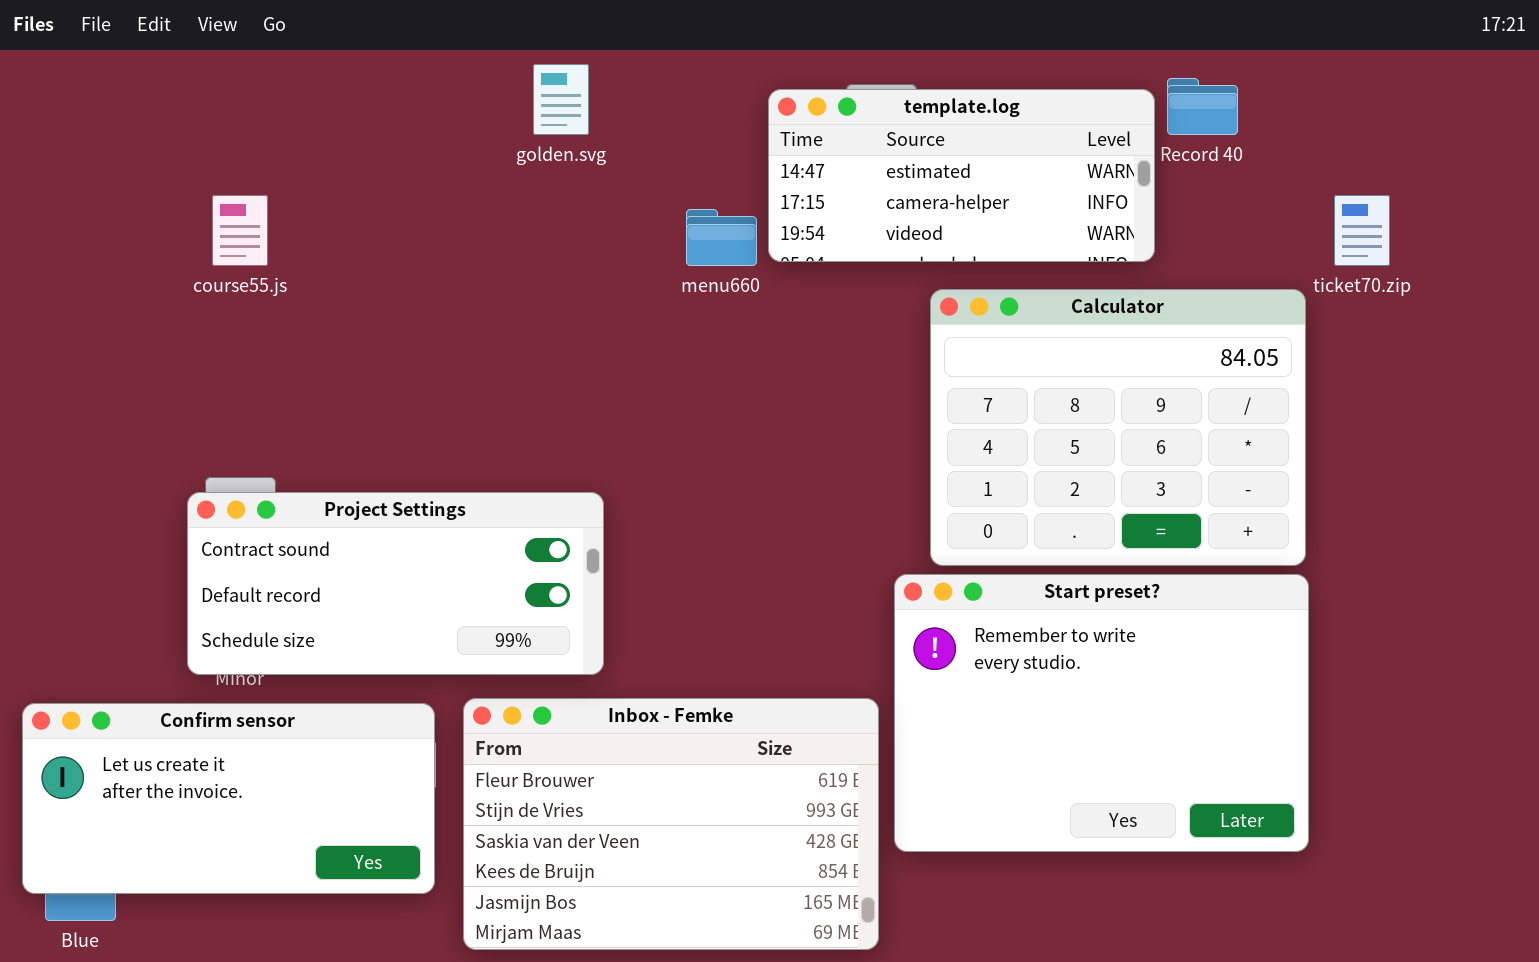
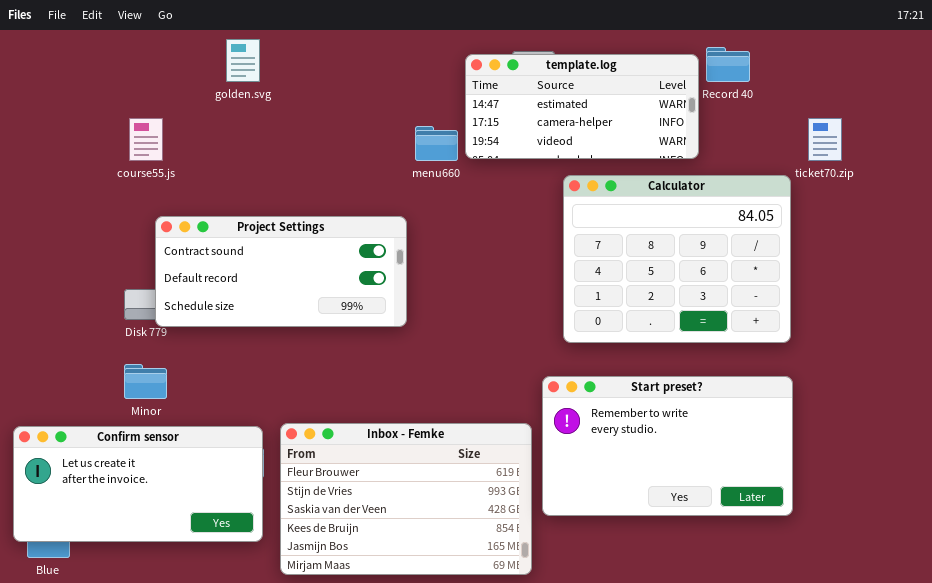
golden.svg: [533,64,589,135] -> [226,39,260,82], moved
Project Settings: [187,492,604,675] -> [155,216,407,327], moved
Start preset?: [894,574,1309,852] -> [542,376,793,516], resized

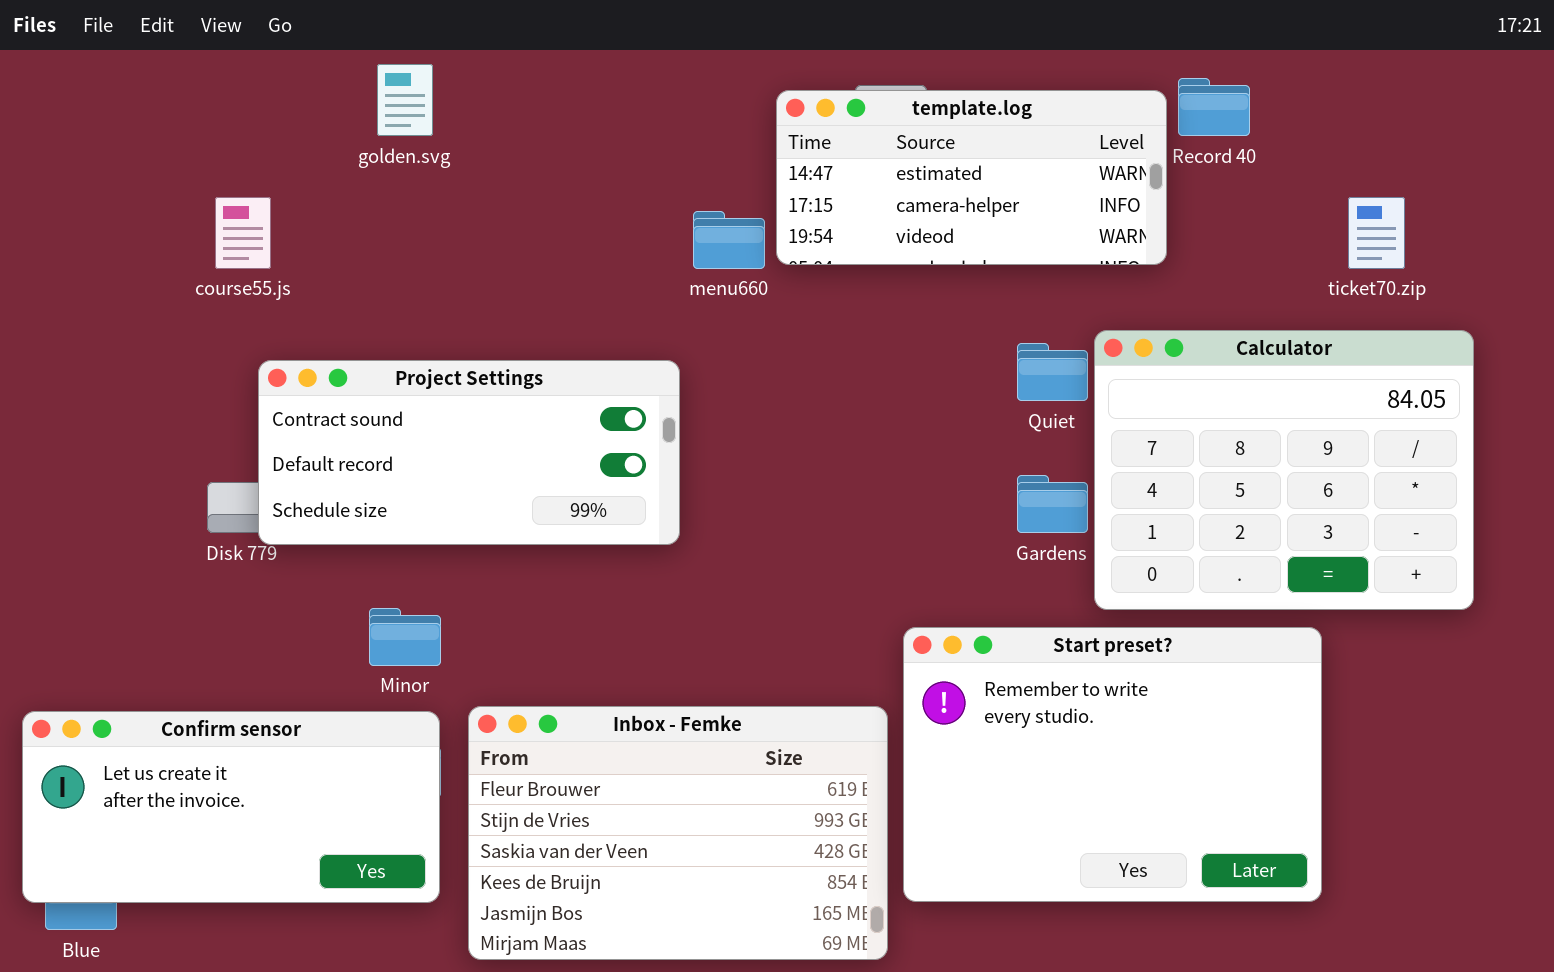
Calculator: [563,175,791,343] -> [1094,330,1474,610], moved
Minor: [124,364,167,399] -> [369,608,441,666], moved
Start preset?: [542,376,793,516] -> [903,627,1322,902], resized

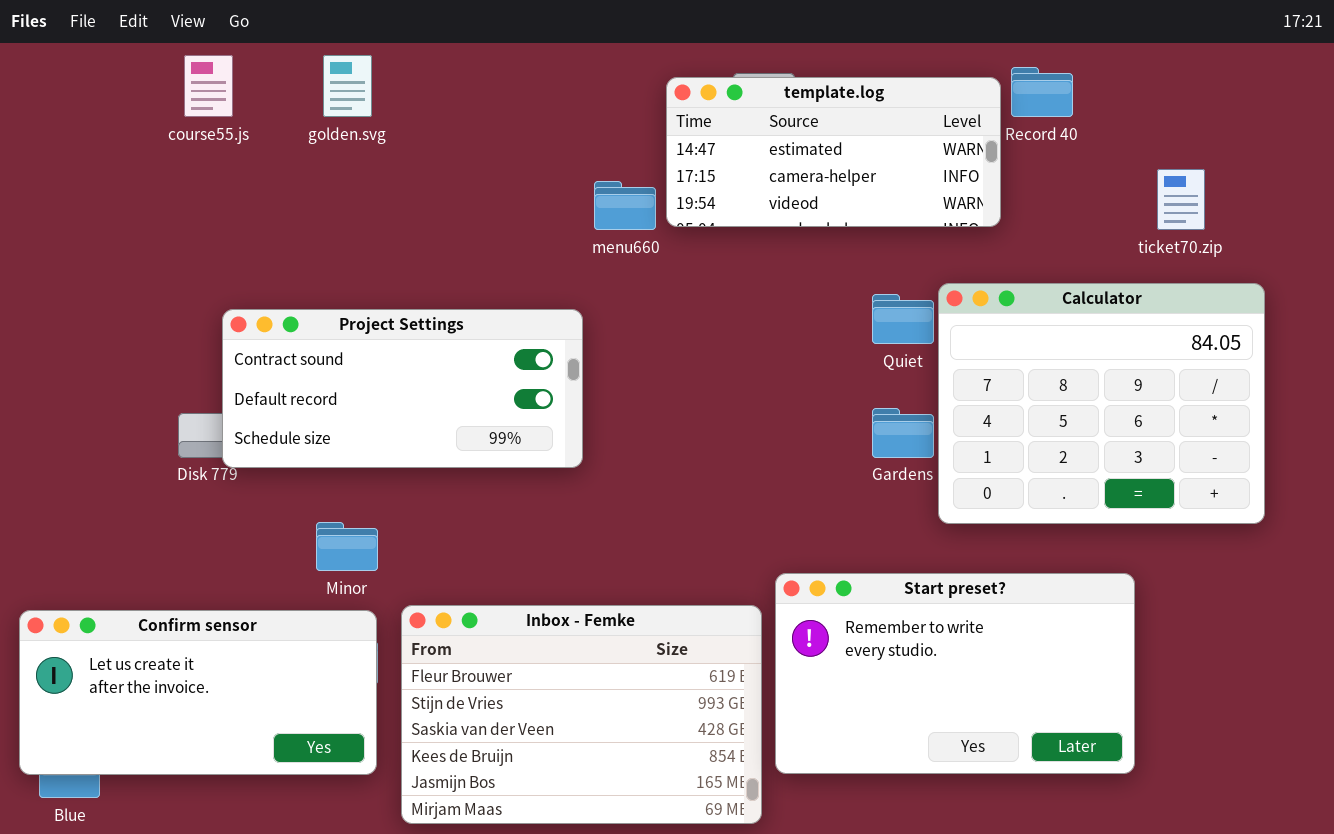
course55.js: [215,197,271,269] -> [184,55,233,117], moved
Start preset?: [903,627,1322,902] -> [775,573,1135,774], resized

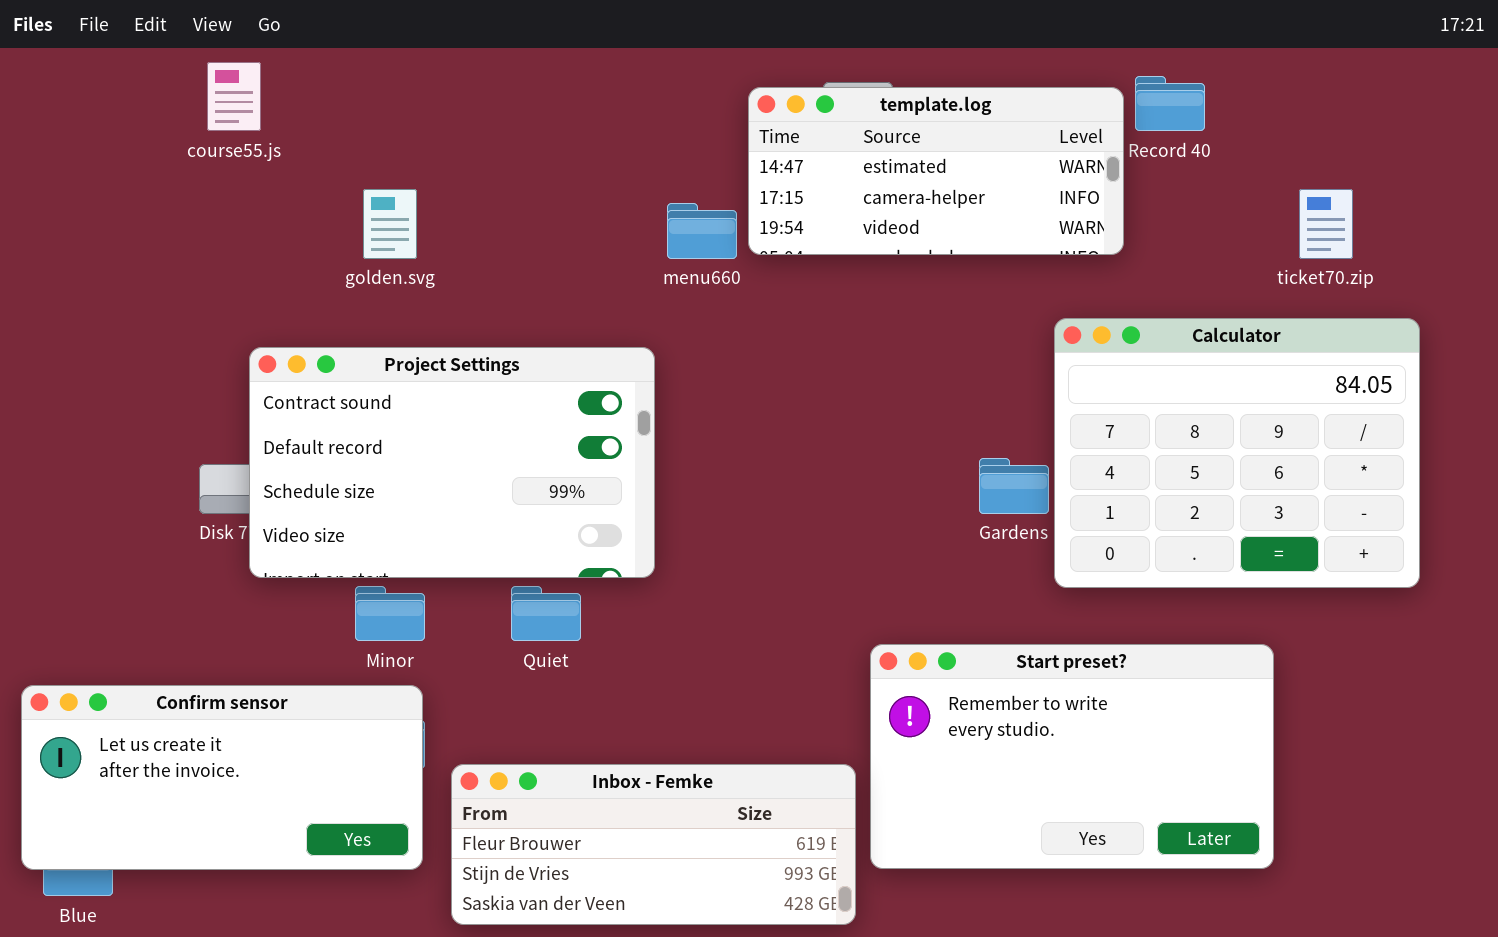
golden.svg: [323,55,372,117] -> [363,189,417,259], moved
Quiet: [872,294,934,344] -> [511,586,581,641], moved
Project Settings: [222,309,583,468] -> [249,347,655,578], resized
Inbox - Femke: [401,605,762,824] -> [451,764,856,925], resized

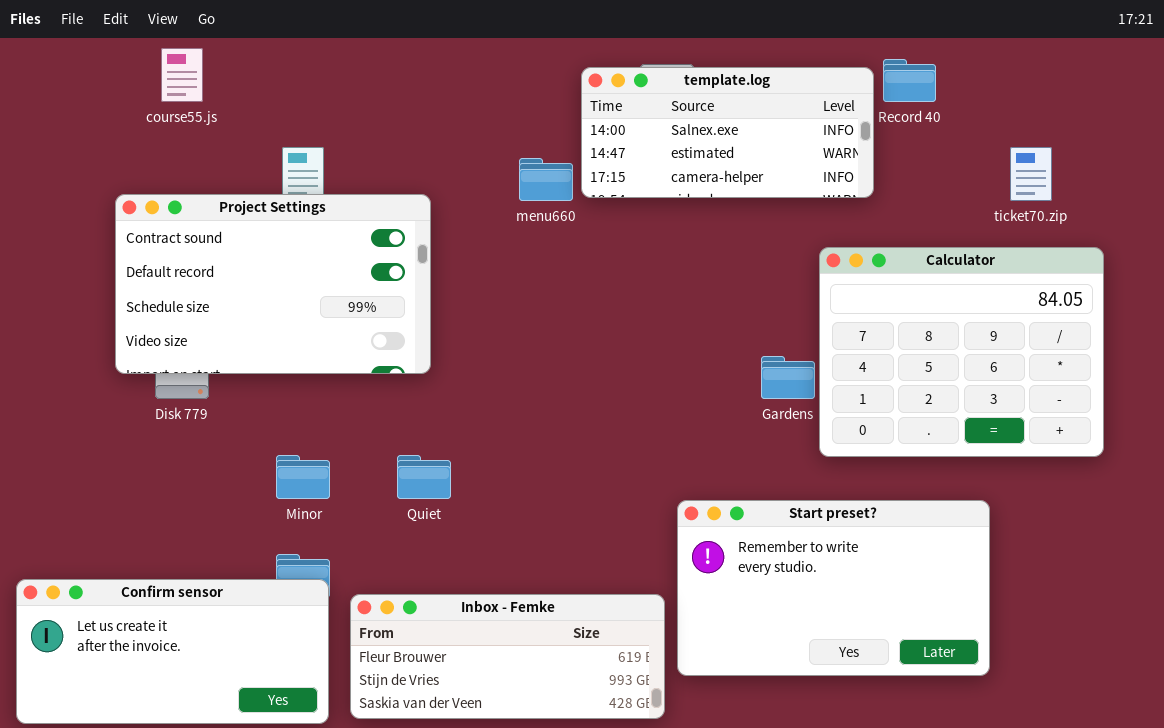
template.log: [748,87,1124,255] -> [581,67,874,198], scrolled up 1 row
Project Settings: [249,347,655,578] -> [115,194,431,374], moved
Confirm sensor: [21,685,423,870] -> [16,579,329,724], moved

